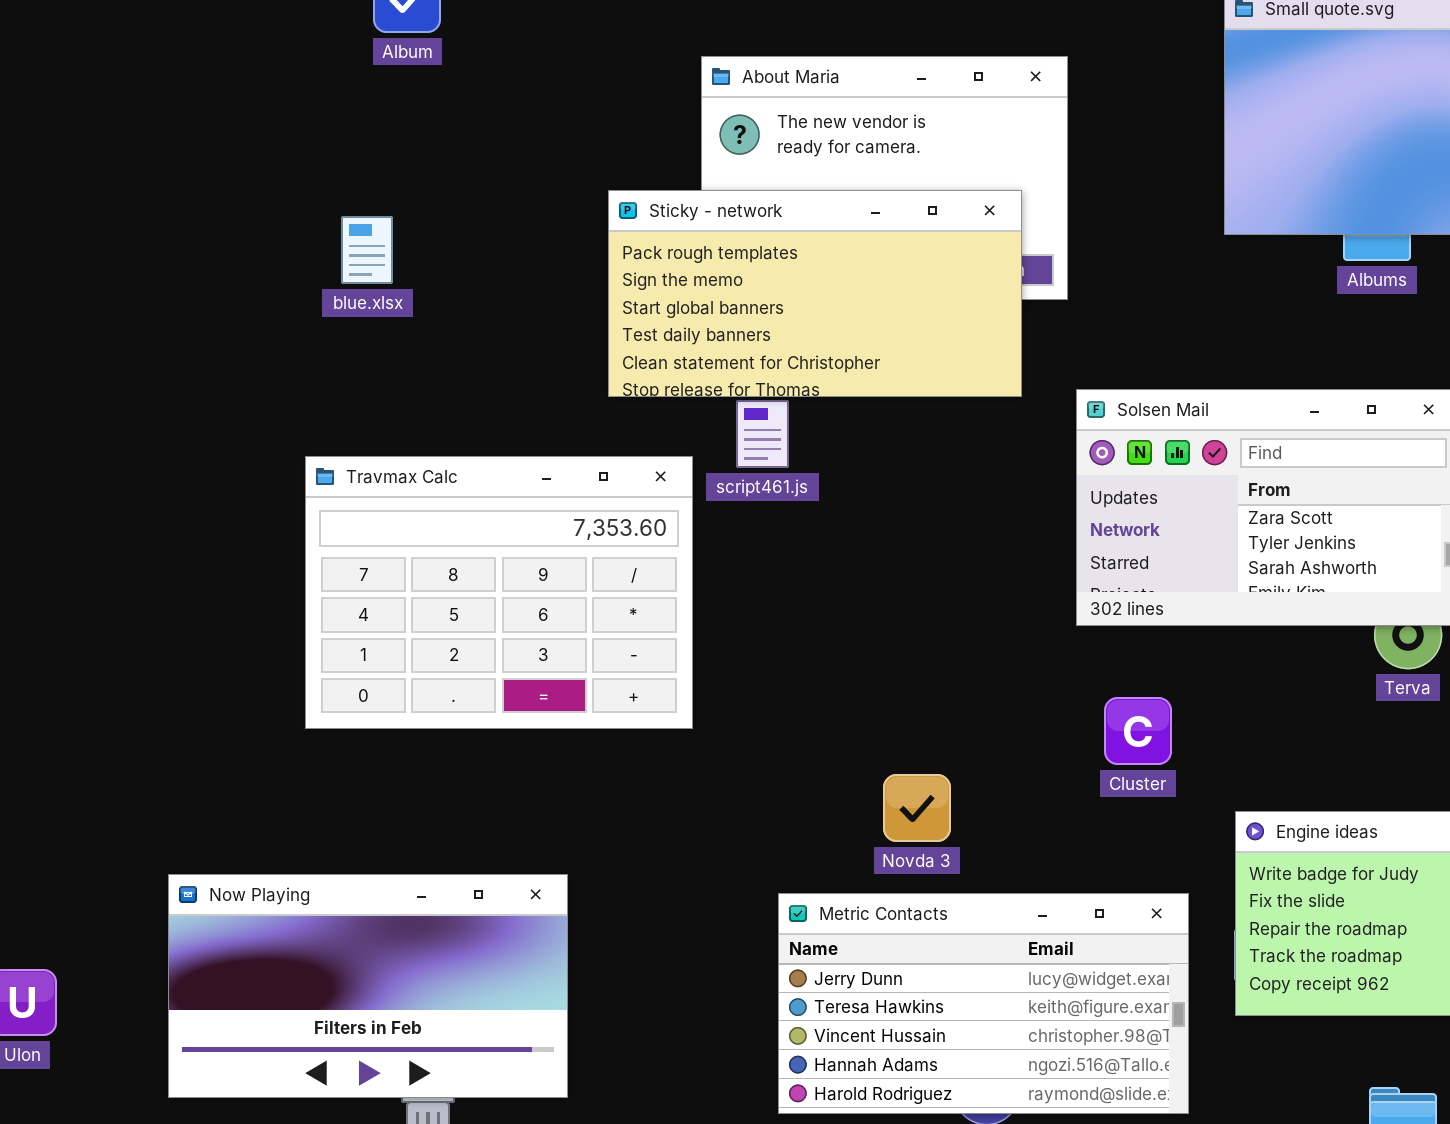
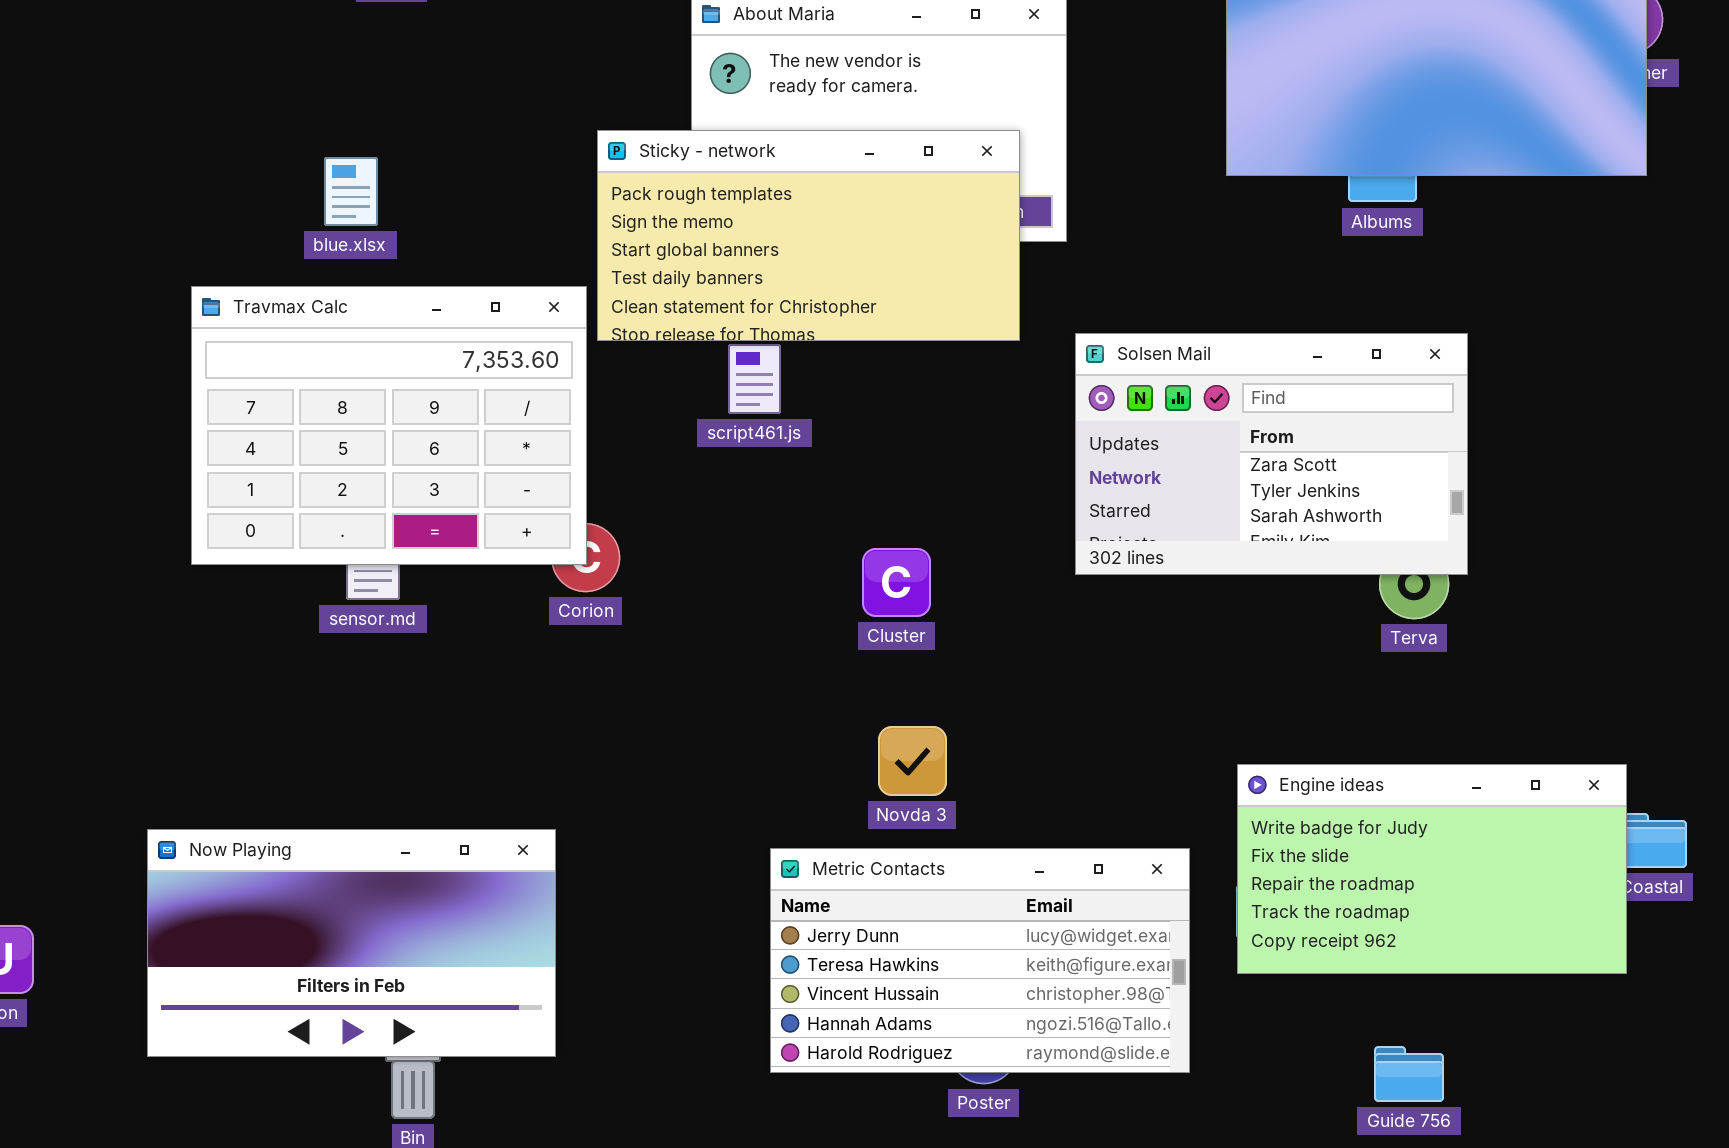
Travmax Calc: [305,456,693,729] -> [191,286,587,565], moved
Cluster: [1104,697,1172,765] -> [862,548,931,617], moved

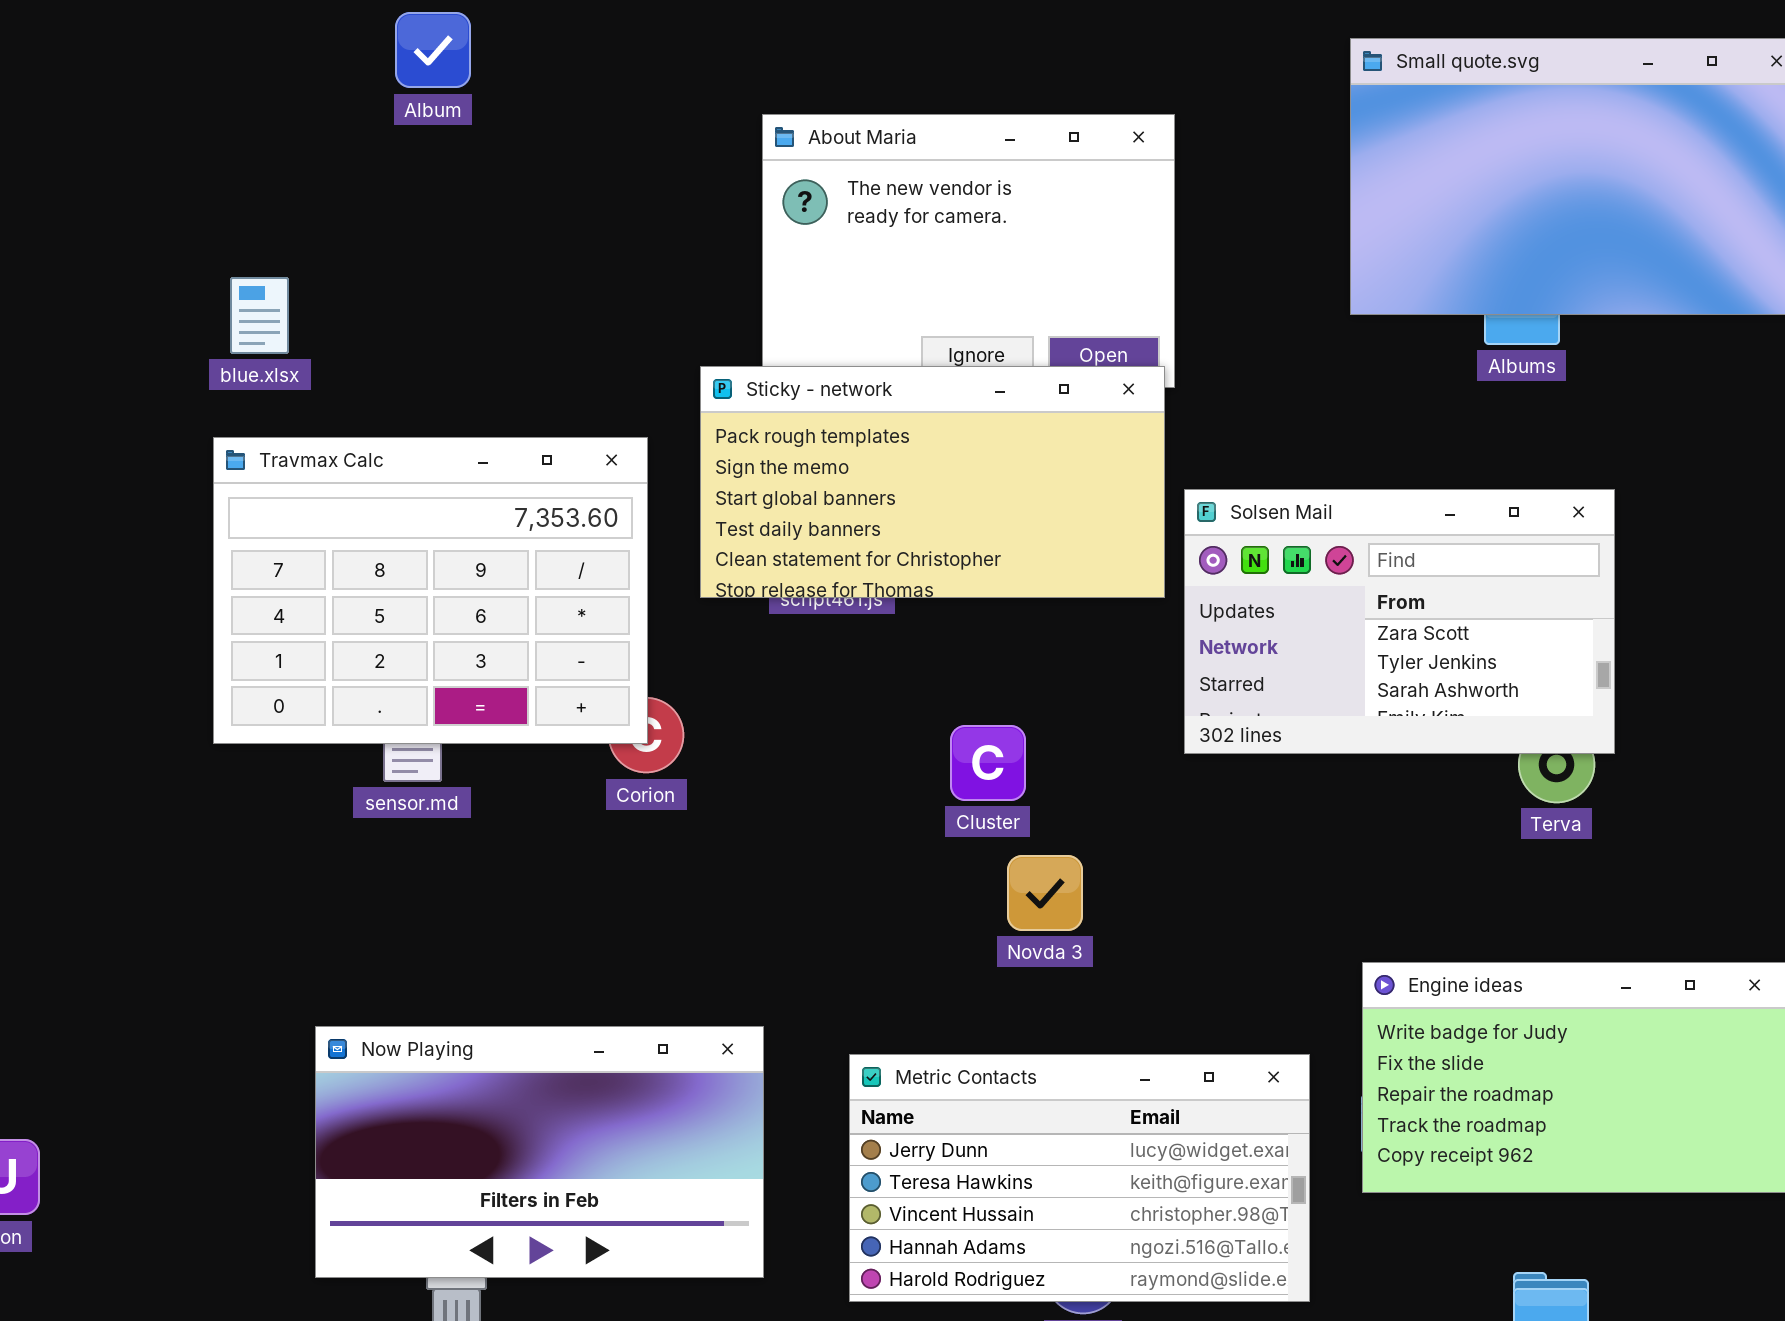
Sticky - network: [597,130,1020,341] -> [700,366,1165,598], moved
blue.xlsx: [324,157,378,226] -> [230,277,289,354], moved
Novda 3: [878,726,947,796] -> [1007,855,1083,931], moved
Now Playing: [147,829,556,1057] -> [315,1026,764,1278], moved

